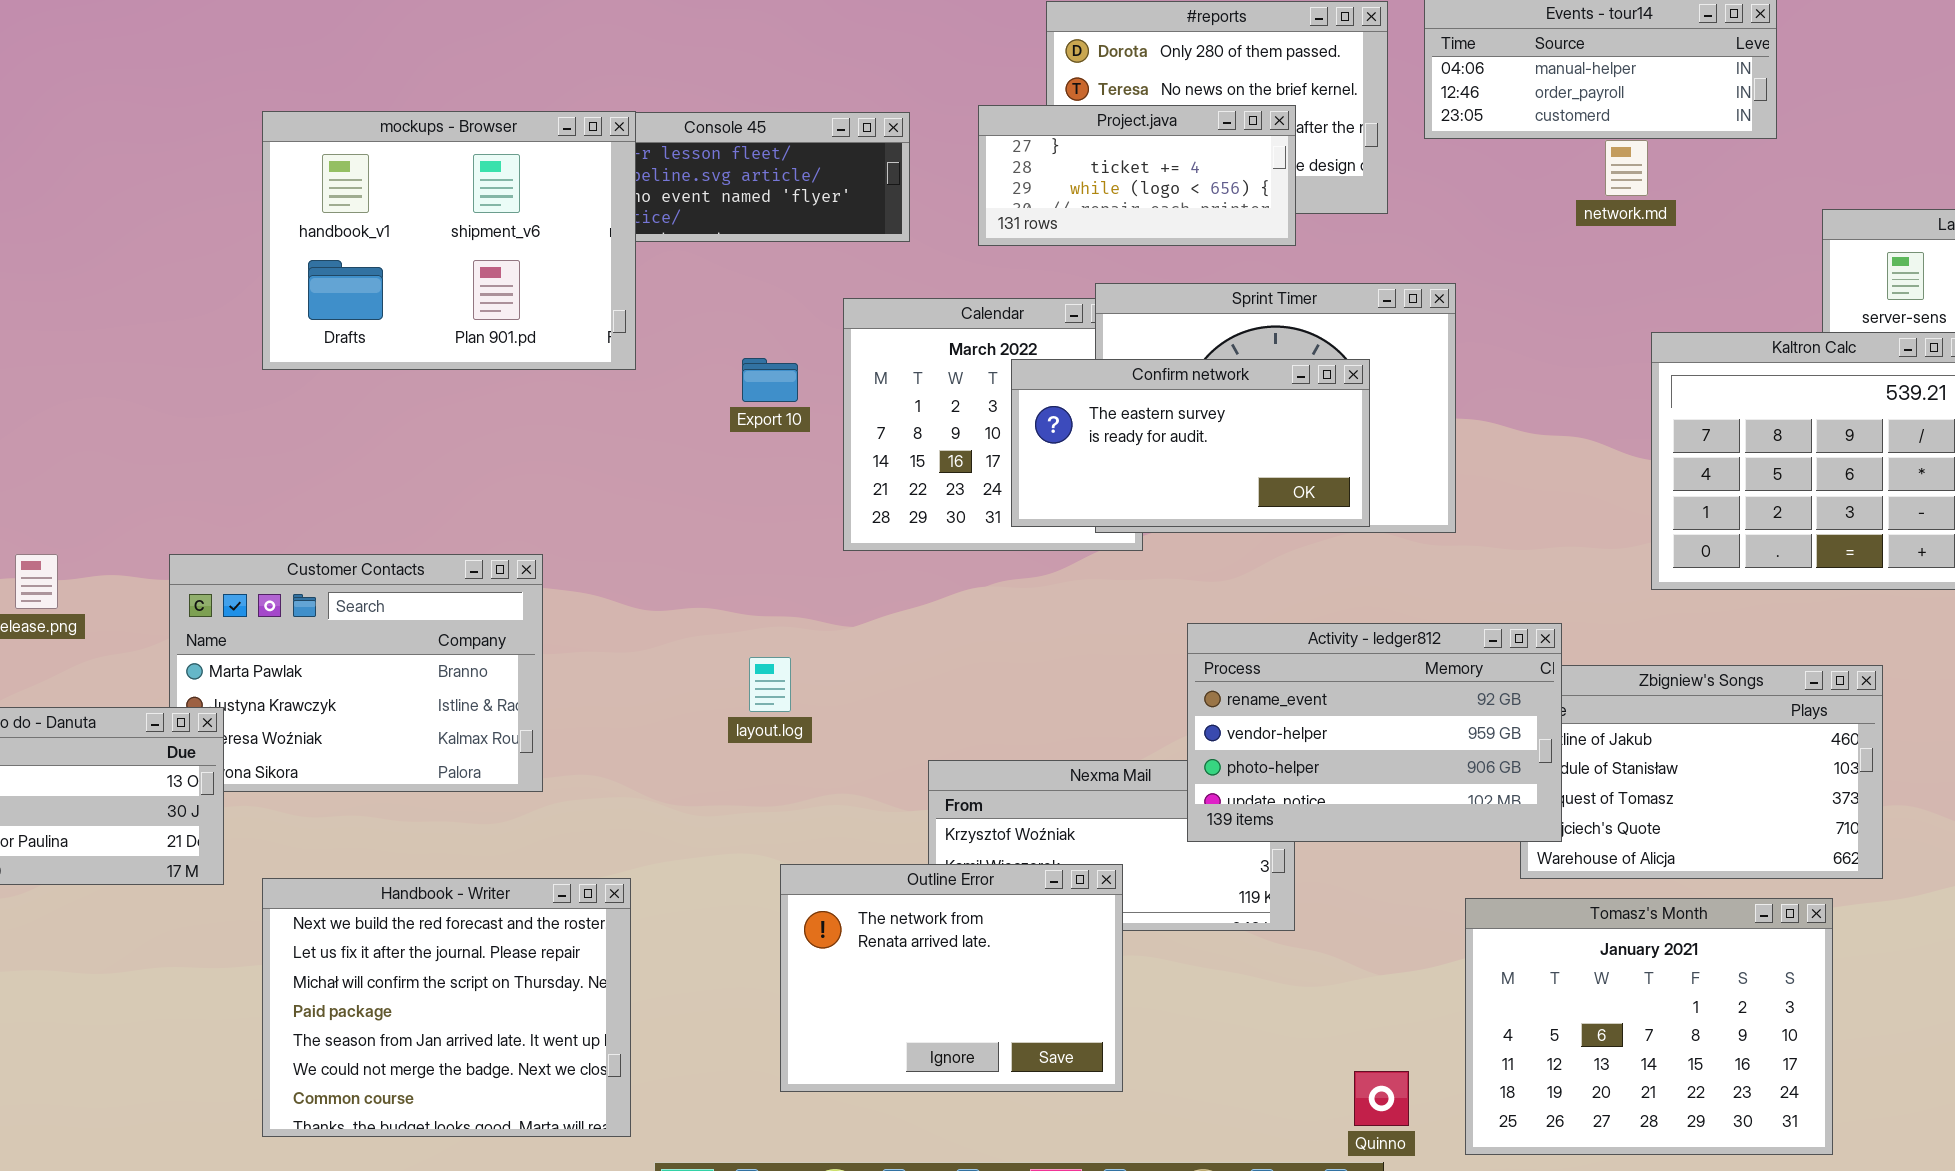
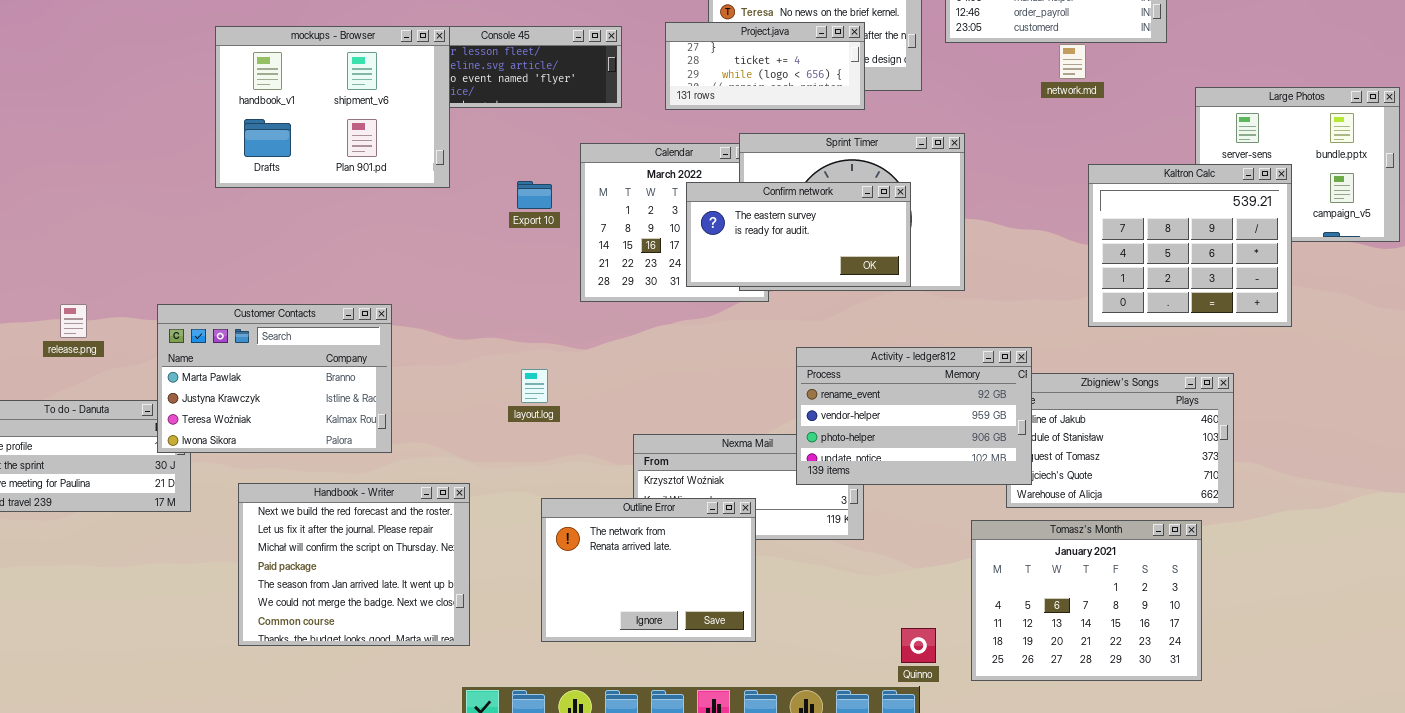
Customer Contacts: [169,554,543,792] -> [157,304,392,453], raised
Handbook - Writer: [262,878,631,1137] -> [238,483,470,646], moved

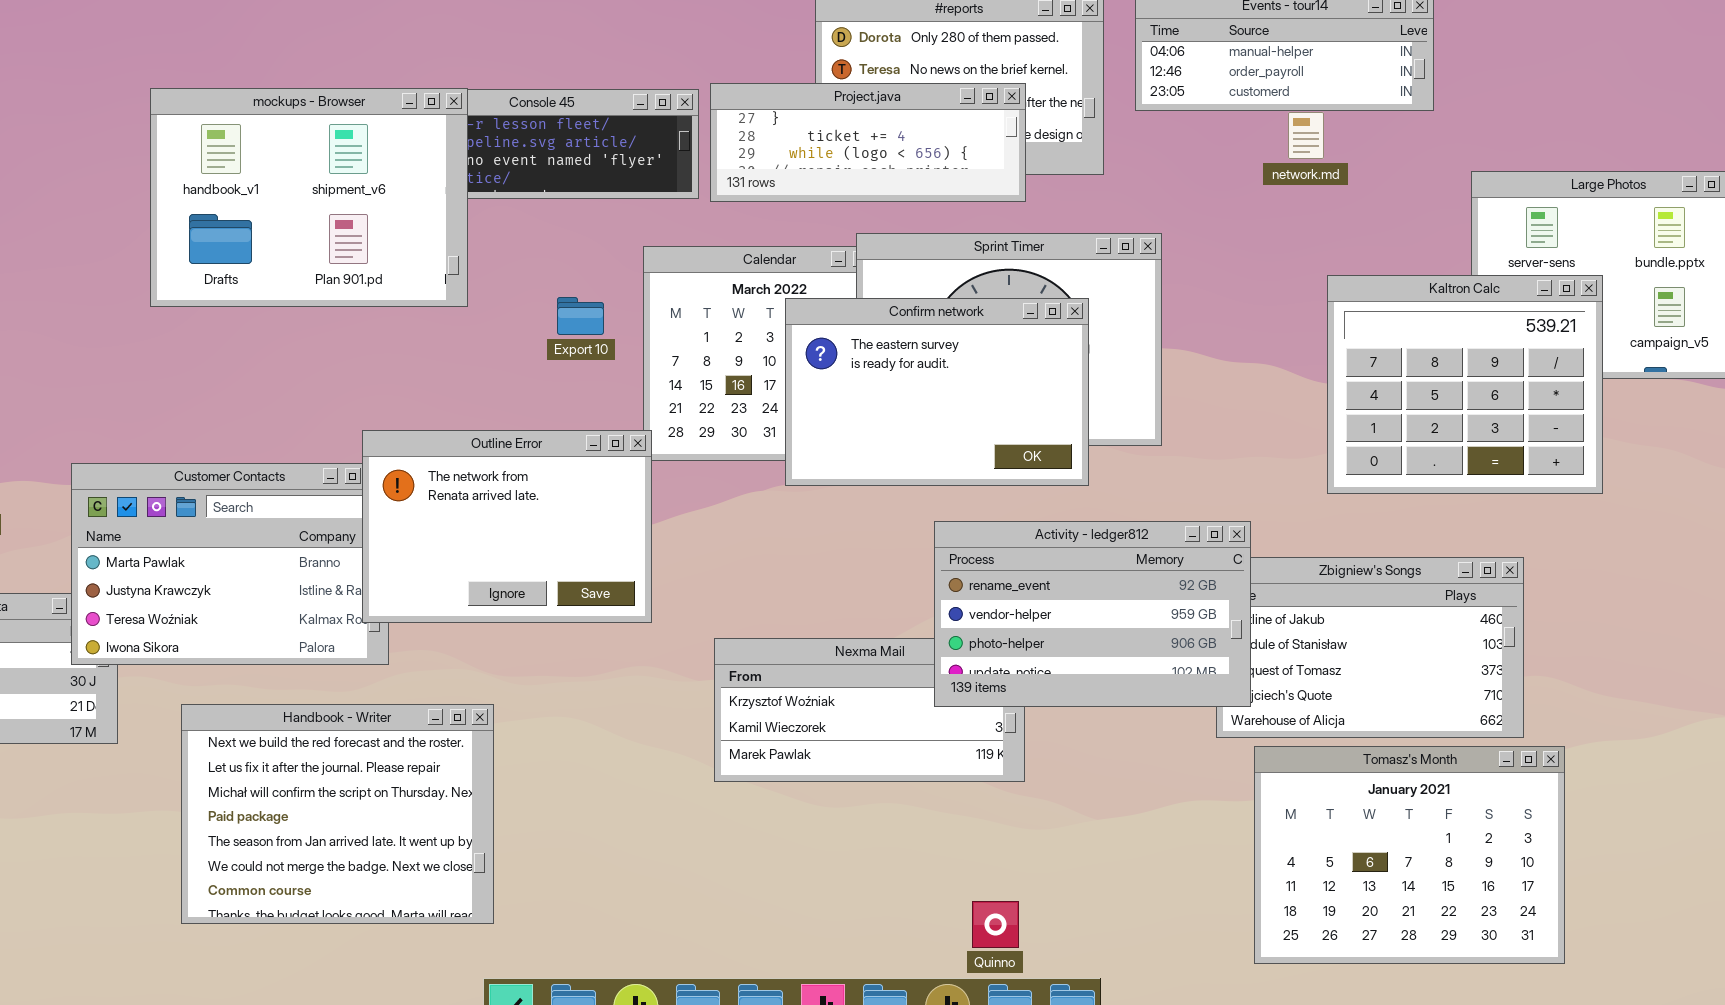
Project.java: [665,22,865,110] -> [710,83,1026,202], resized
Confirm network: [686,182,911,287] -> [785,298,1089,486], resized
Outline Error: [541,498,756,642] -> [362,430,652,623], moved
Tomasz's Month: [971,520,1202,681] -> [1254,746,1565,964], moved
Quinno: [901,628,936,663] -> [972,901,1019,948], moved

